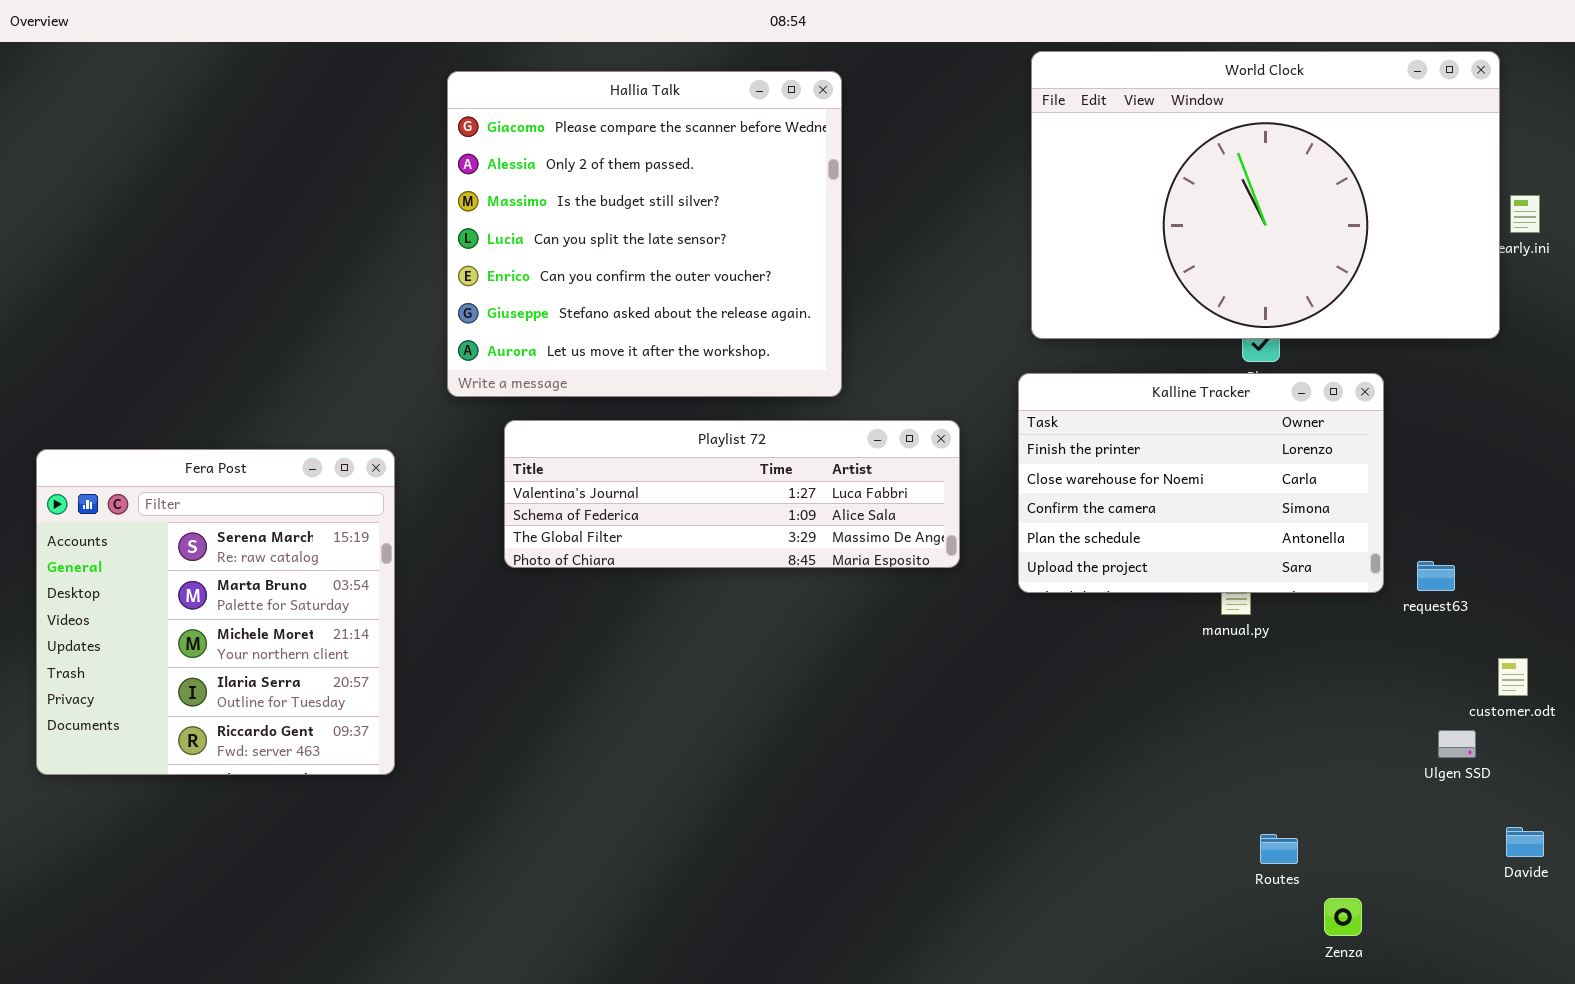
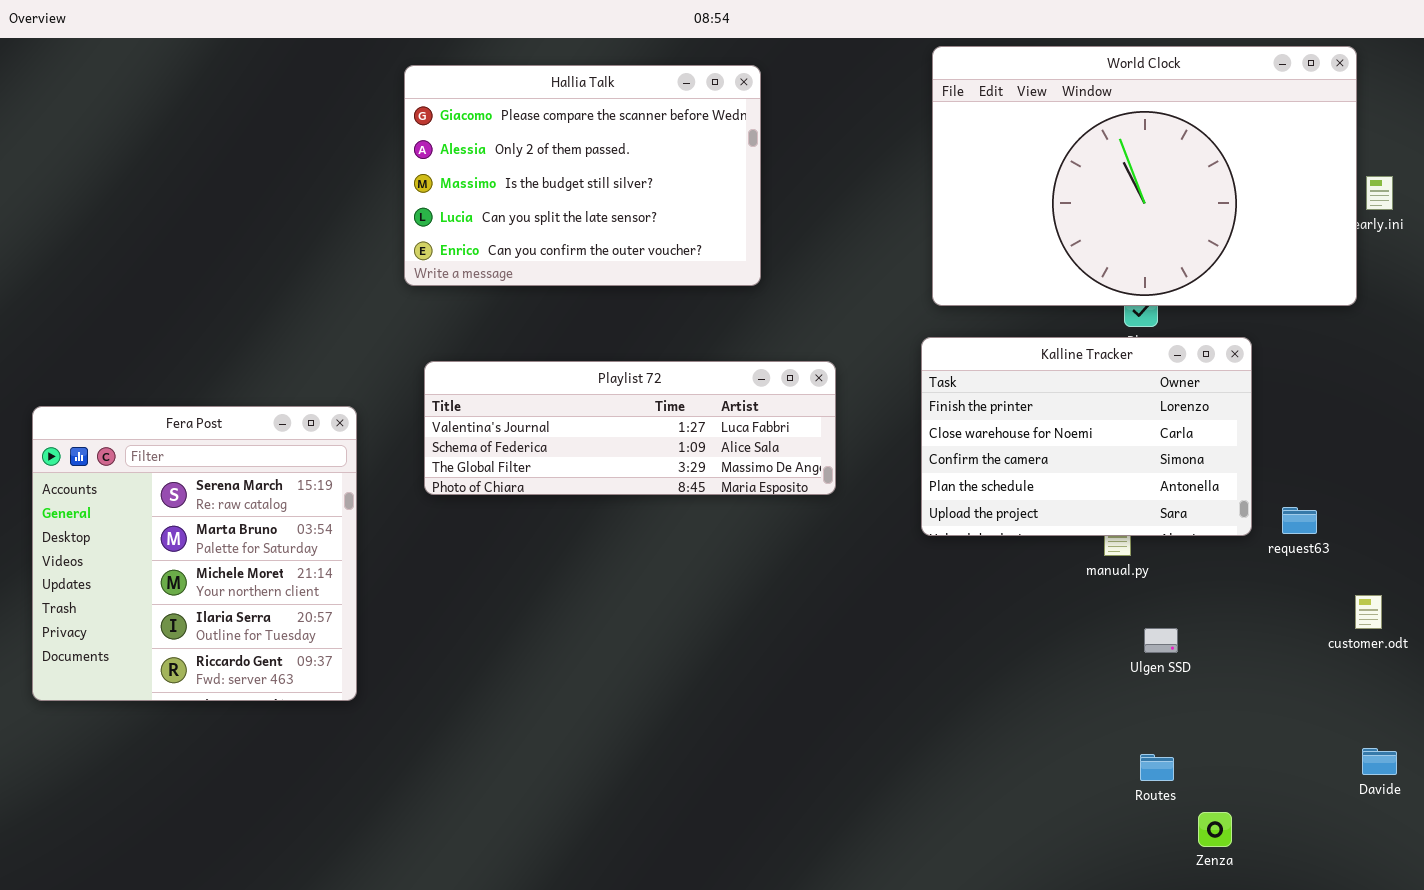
Hallia Talk: [447,71,842,397] -> [404,65,761,286], resized
Playlist 72: [504,420,960,568] -> [424,361,836,495], moved
Ulgen SSD: [1438,730,1476,758] -> [1144,628,1178,653], moved

